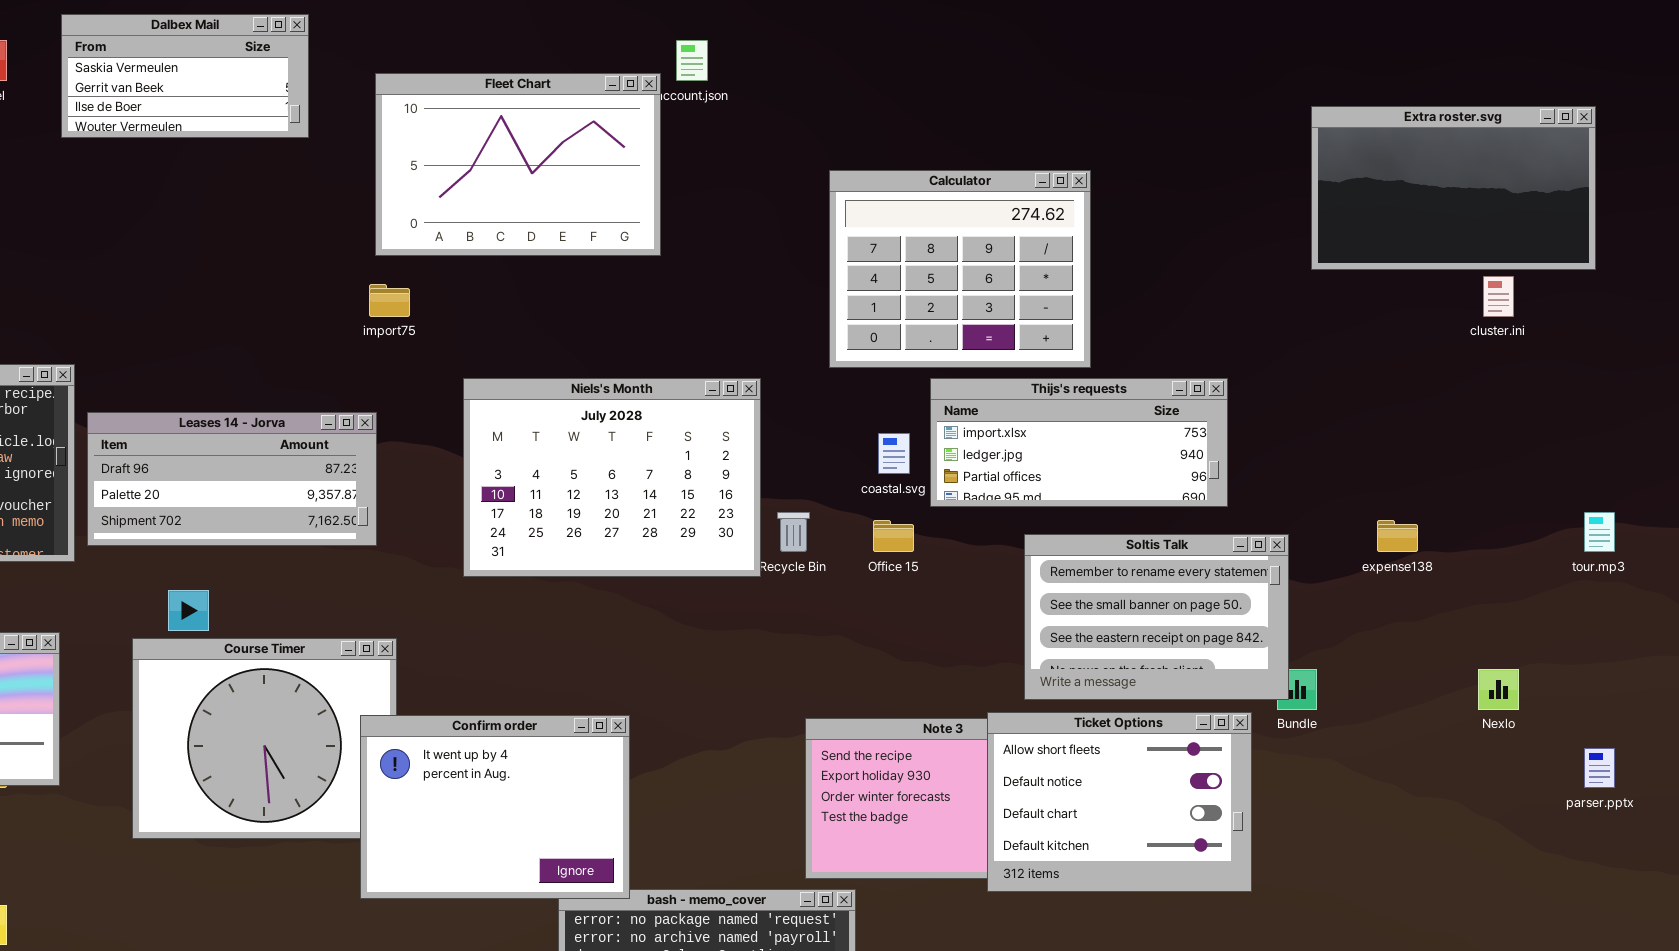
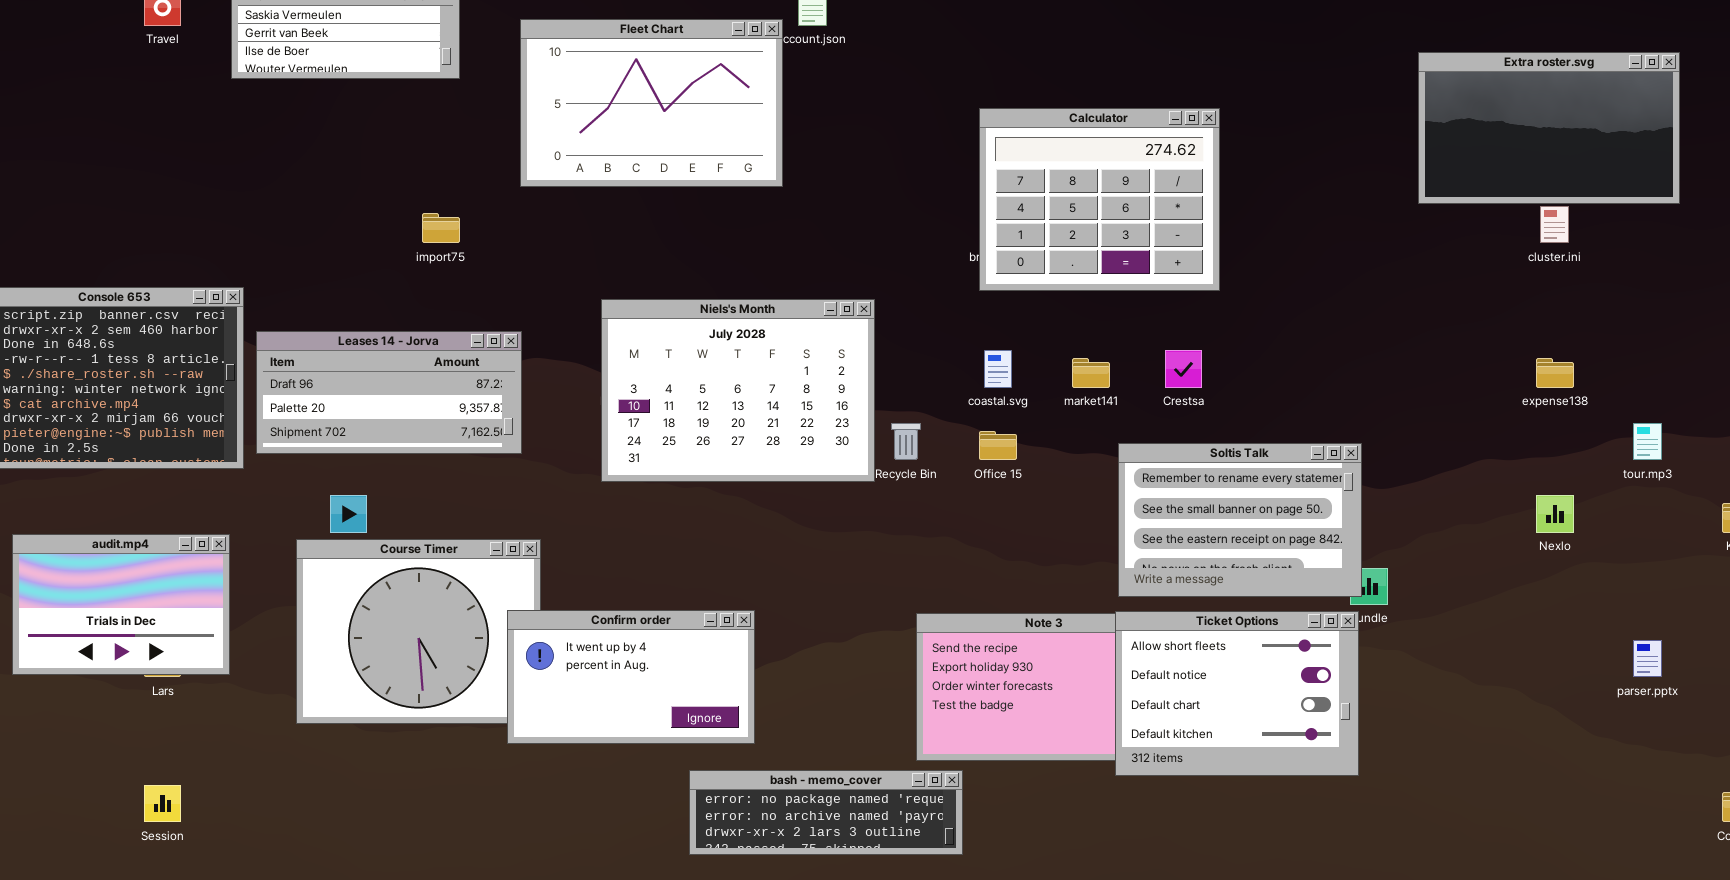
Extra roster.svg: [1311,106,1596,270] -> [1418,52,1680,204], moved
Calculator: [829,170,1091,368] -> [979,108,1220,291], moved
import75: [369,284,410,317] -> [422,213,460,243], moved
Thijs's requests: [930,378,1228,507] -> none, closed
expense138: [1377,520,1418,552] -> [1536,358,1574,388], moved
Nexlo: [1478,669,1519,710] -> [1536,495,1574,533], moved
Ticket Options: [987,712,1252,892] -> [1115,611,1359,776], moved
Confirm order: [360,715,630,899] -> [507,610,755,744], resized

